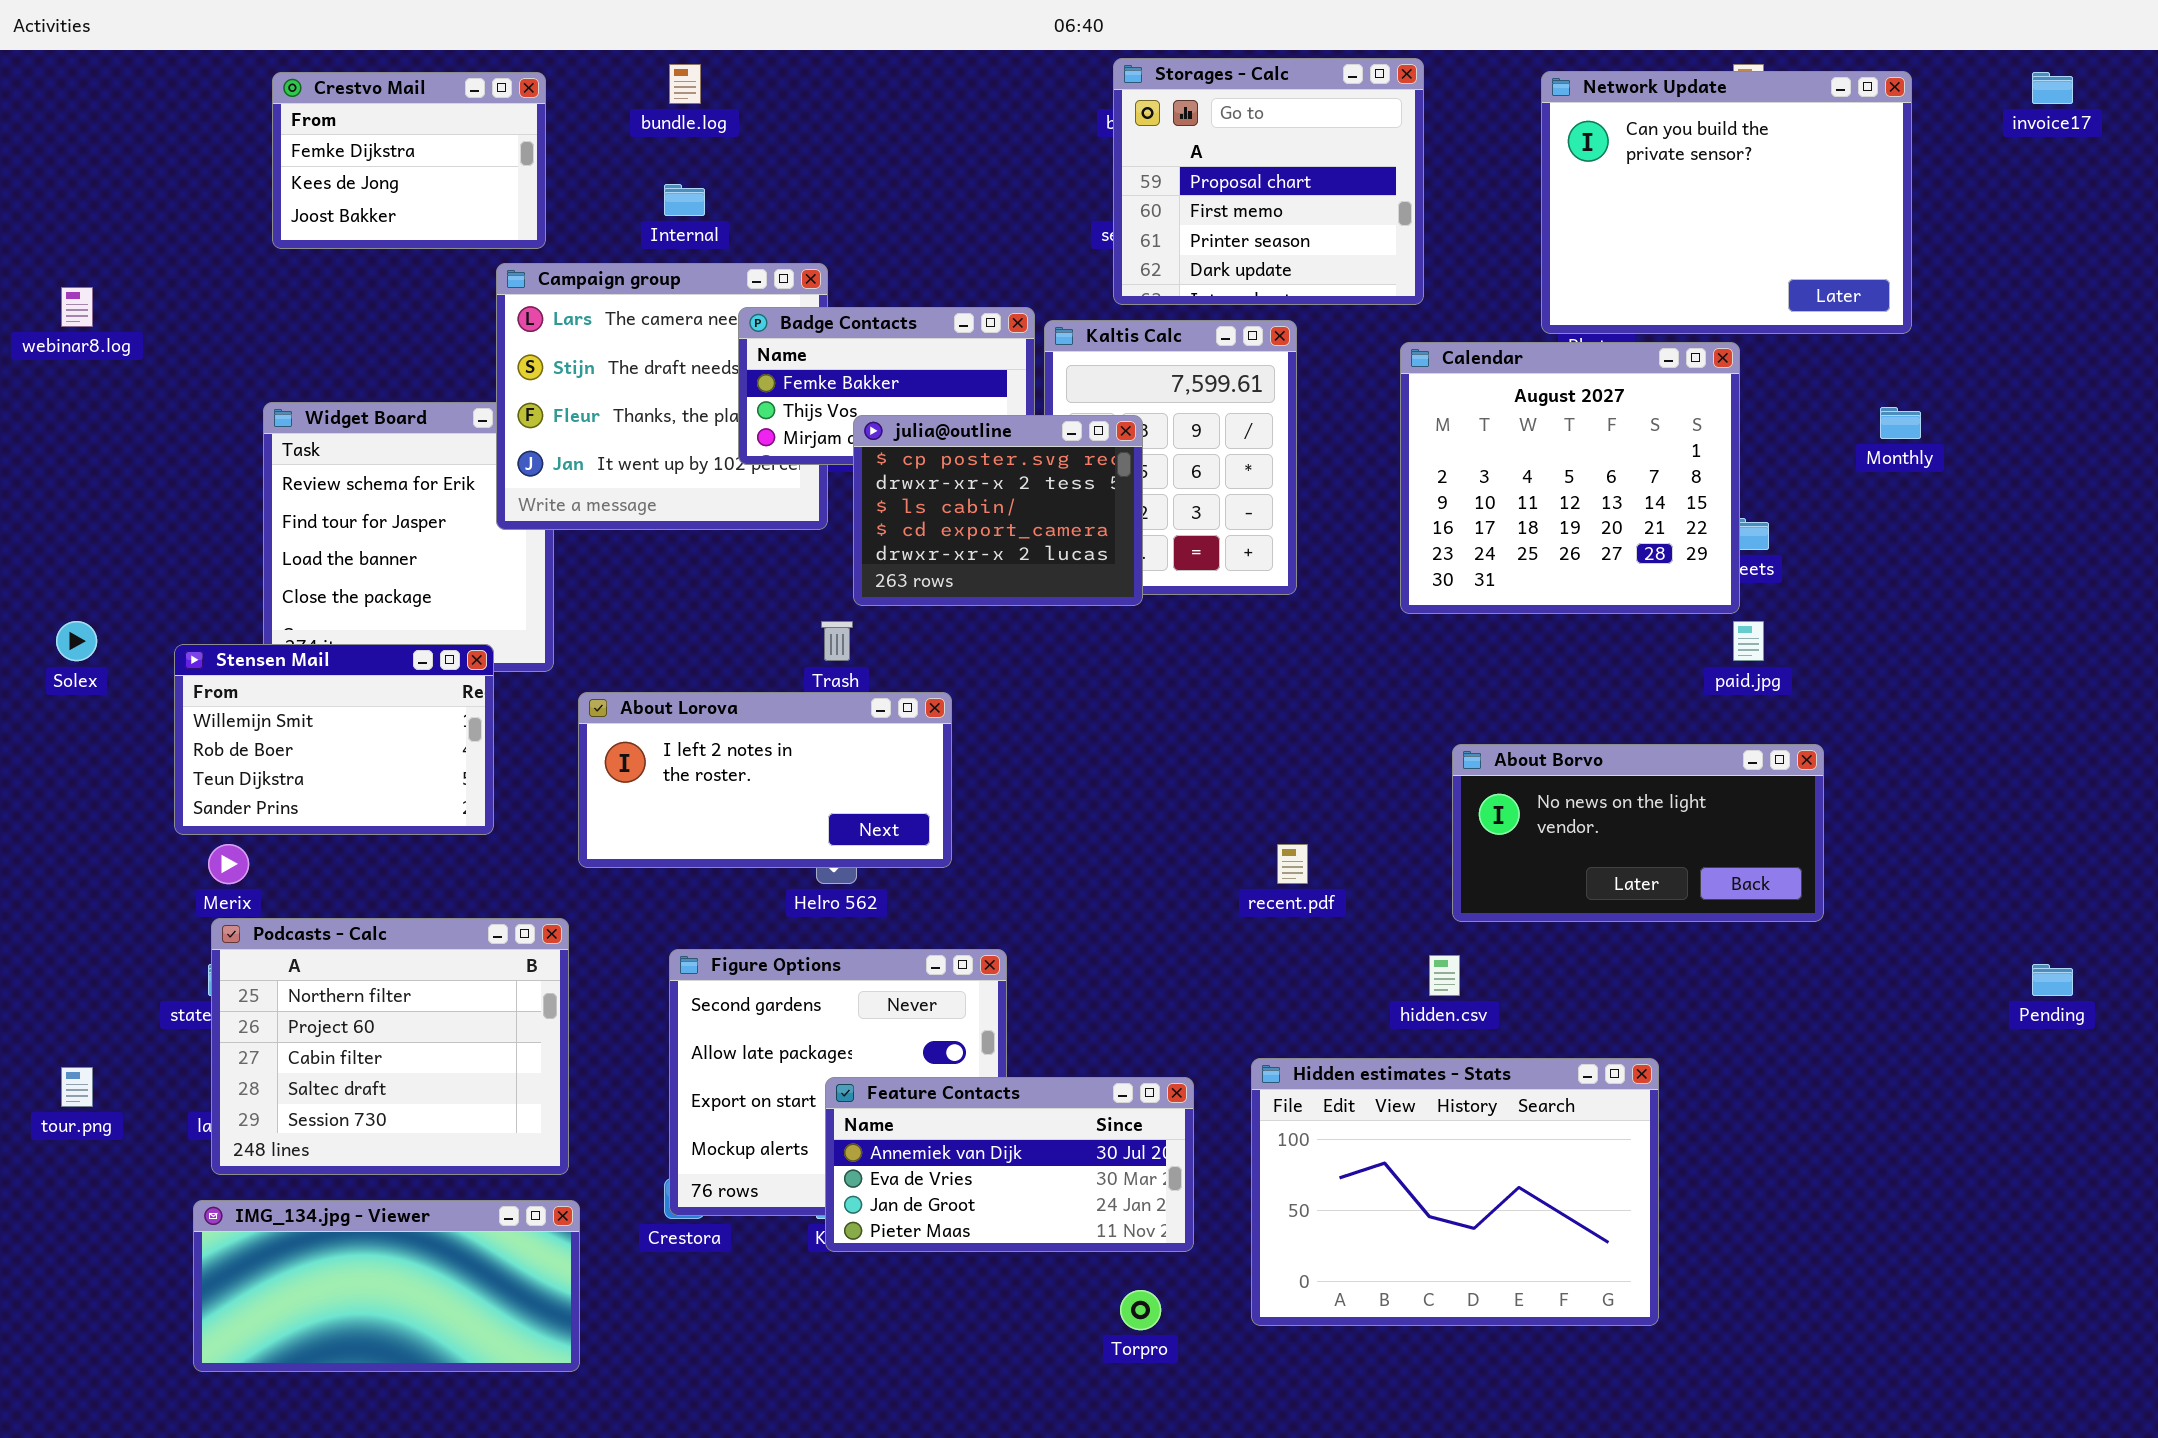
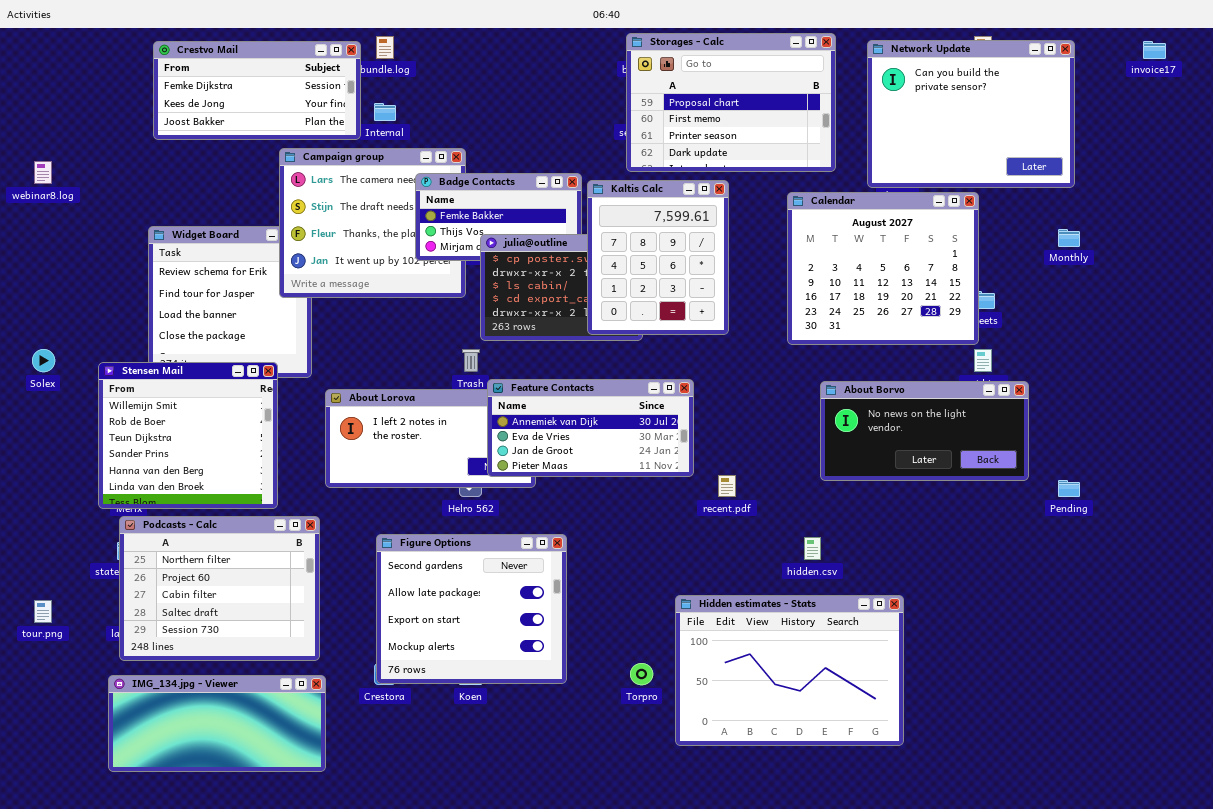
Storages - Calc: [1113,58,1424,305] -> [626,33,836,172], resized
Crestvo Mail: [272,72,546,249] -> [153,41,361,140], resized
Kaltis Calc: [1044,320,1297,595] -> [587,180,729,335], raised
Stensen Mail: [174,644,494,835] -> [98,362,278,509], resized
About Borvo: [1452,744,1824,922] -> [820,381,1029,481], moved
Pending: [2032,964,2073,996] -> [1058,480,1080,497], moved
Hidden estimates - Stats: [1251,1058,1659,1326] -> [675,595,904,746], moved
Feature Contacts: [825,1077,1194,1252] -> [487,379,694,477], moved
Torpro: [1120,1290,1161,1330] -> [630,663,653,685], moved

